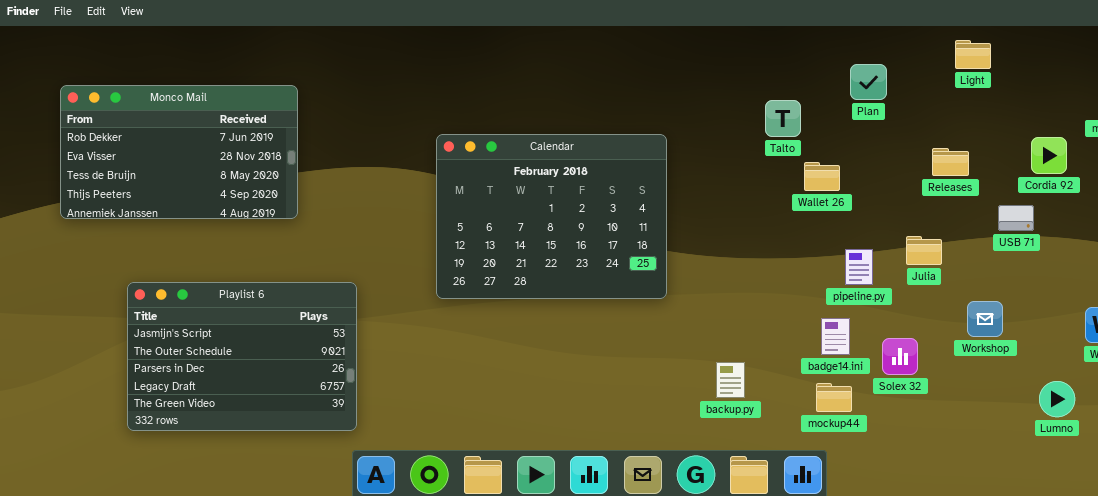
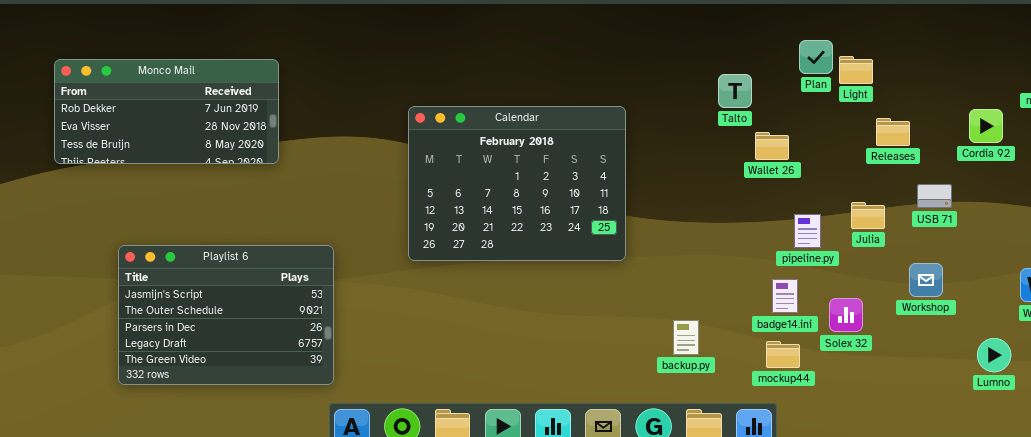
Light: [955,40,991,69] -> [839,56,873,84], moved
Monco Mail: [60,85,298,219] -> [54,59,279,164], resized
USB 71: [998,205,1034,231] -> [917,184,952,208], moved

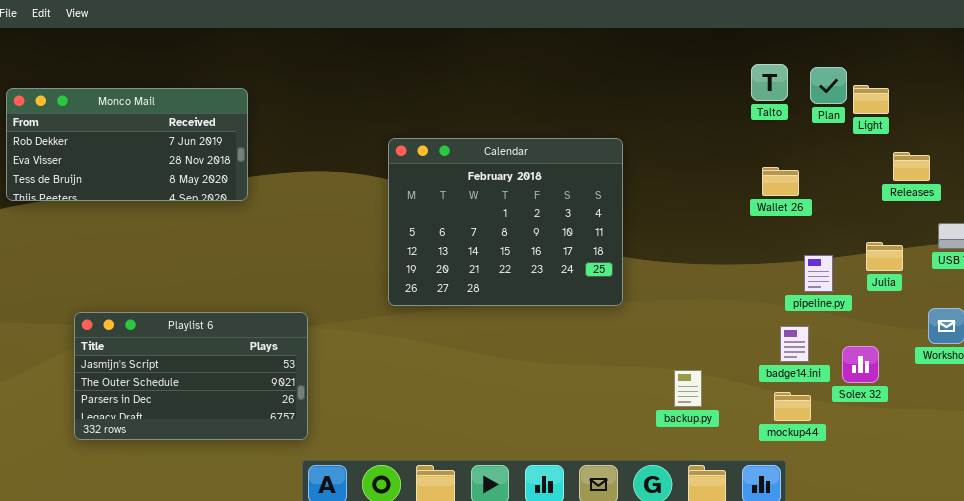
Talto: [718,74,752,108] -> [751,64,788,101], moved
Playlist 6: [118,245,334,385] -> [74,312,308,440], resized

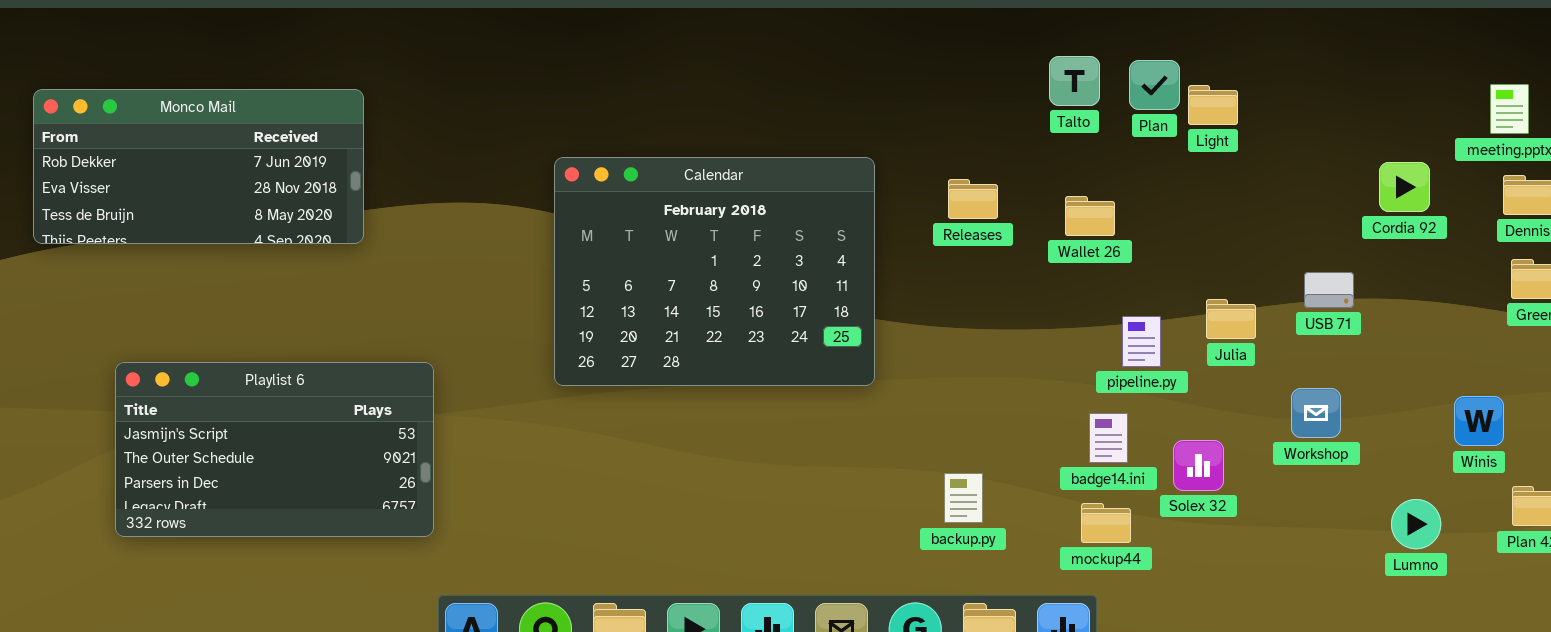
Releases: [893,152,930,181] -> [948,179,998,219], moved
Playlist 6: [74,312,308,440] -> [115,362,434,537], moved

